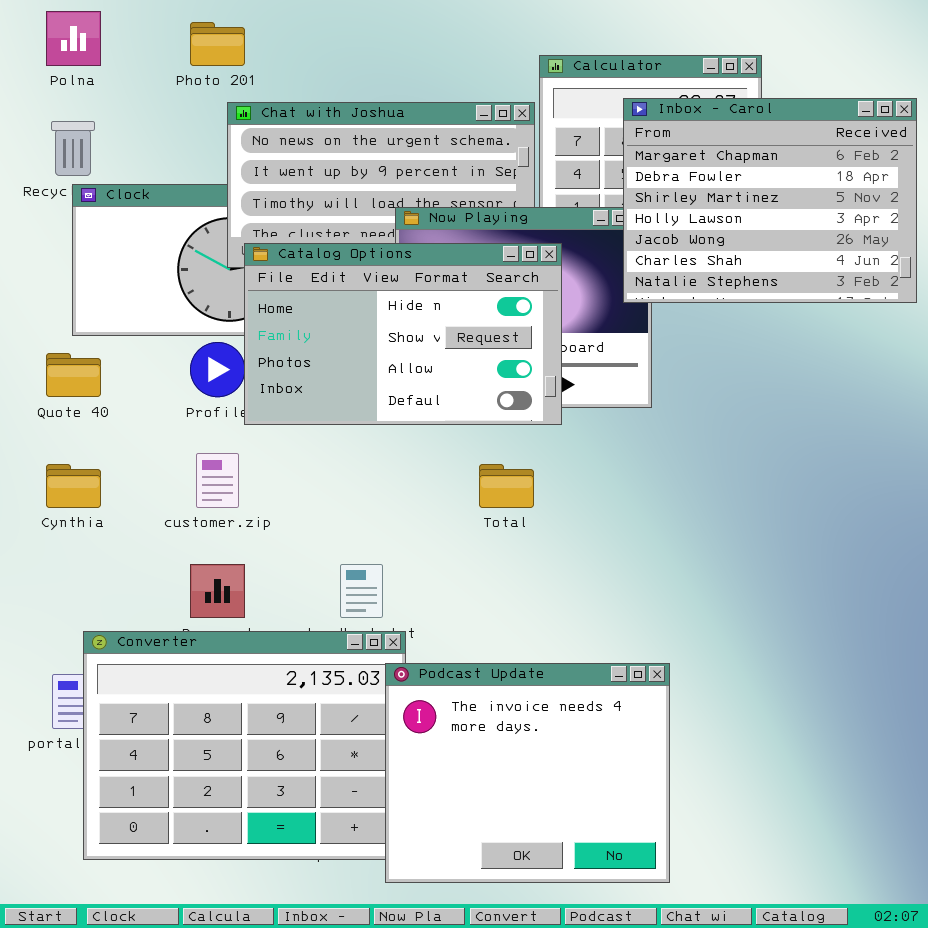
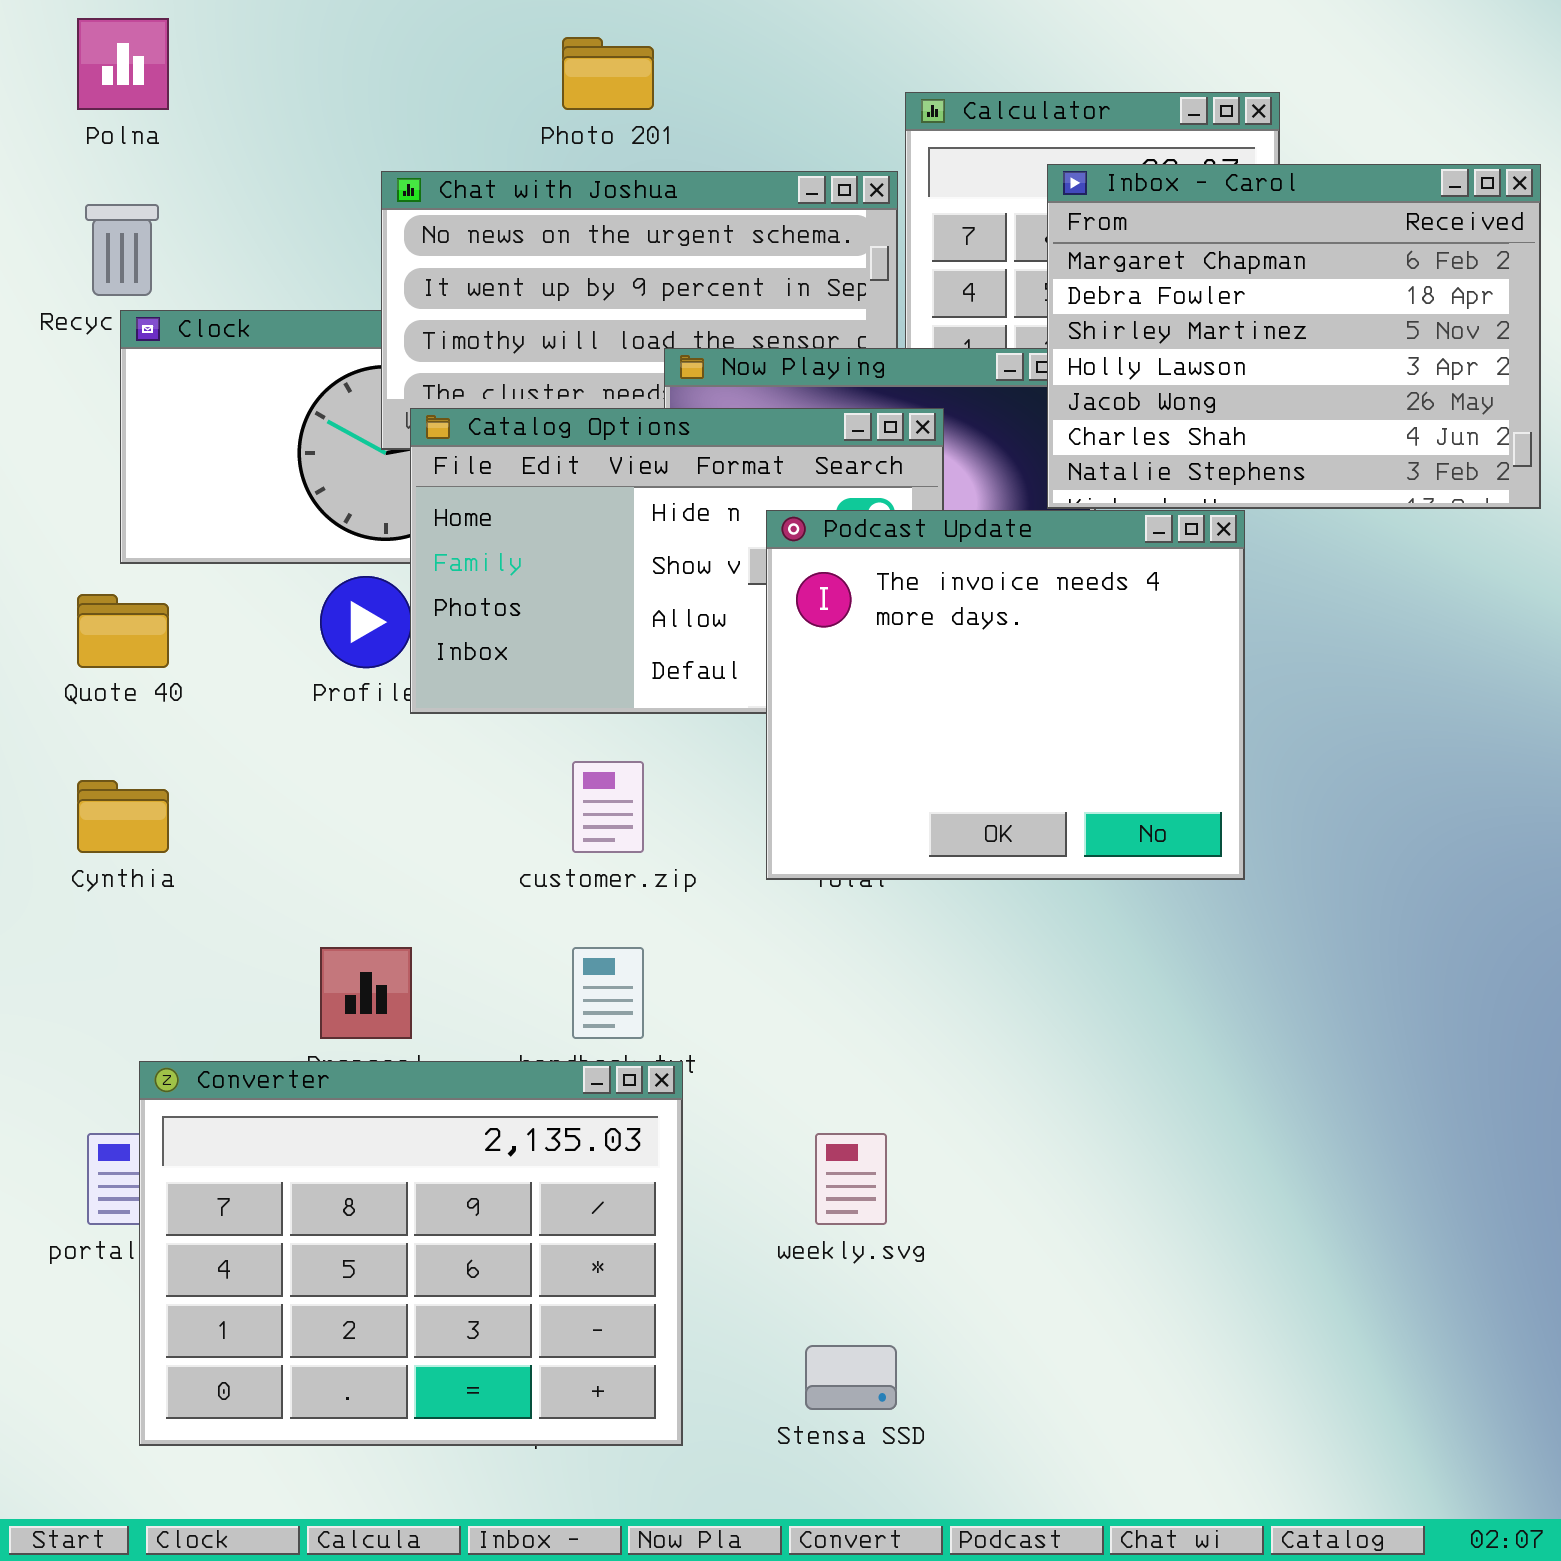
Photo 201: [190,22,245,66] -> [562,37,654,110], moved
customer.zip: [196,453,239,508] -> [572,761,644,853], moved
Podcast Update: [385,663,670,883] -> [766,510,1245,880], moved

